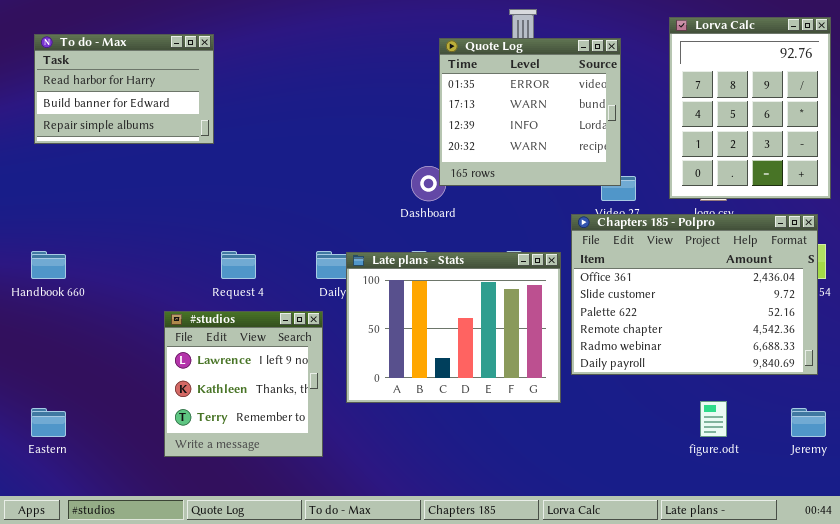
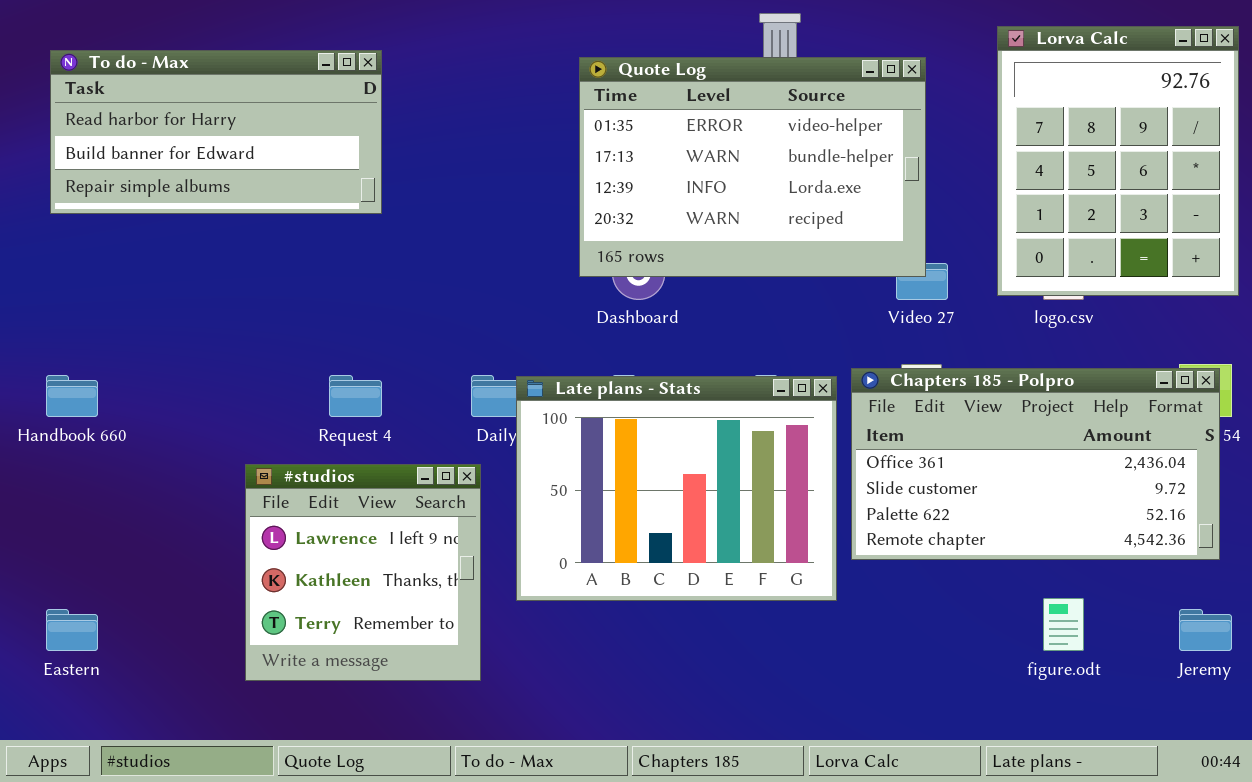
To do - Max: [34,34,214,144] -> [50,50,382,214], resized
Quote Log: [439,38,621,186] -> [579,57,926,277], resized
Chapters 185 - Polpro: [571,214,818,375] -> [851,368,1220,560], resized

